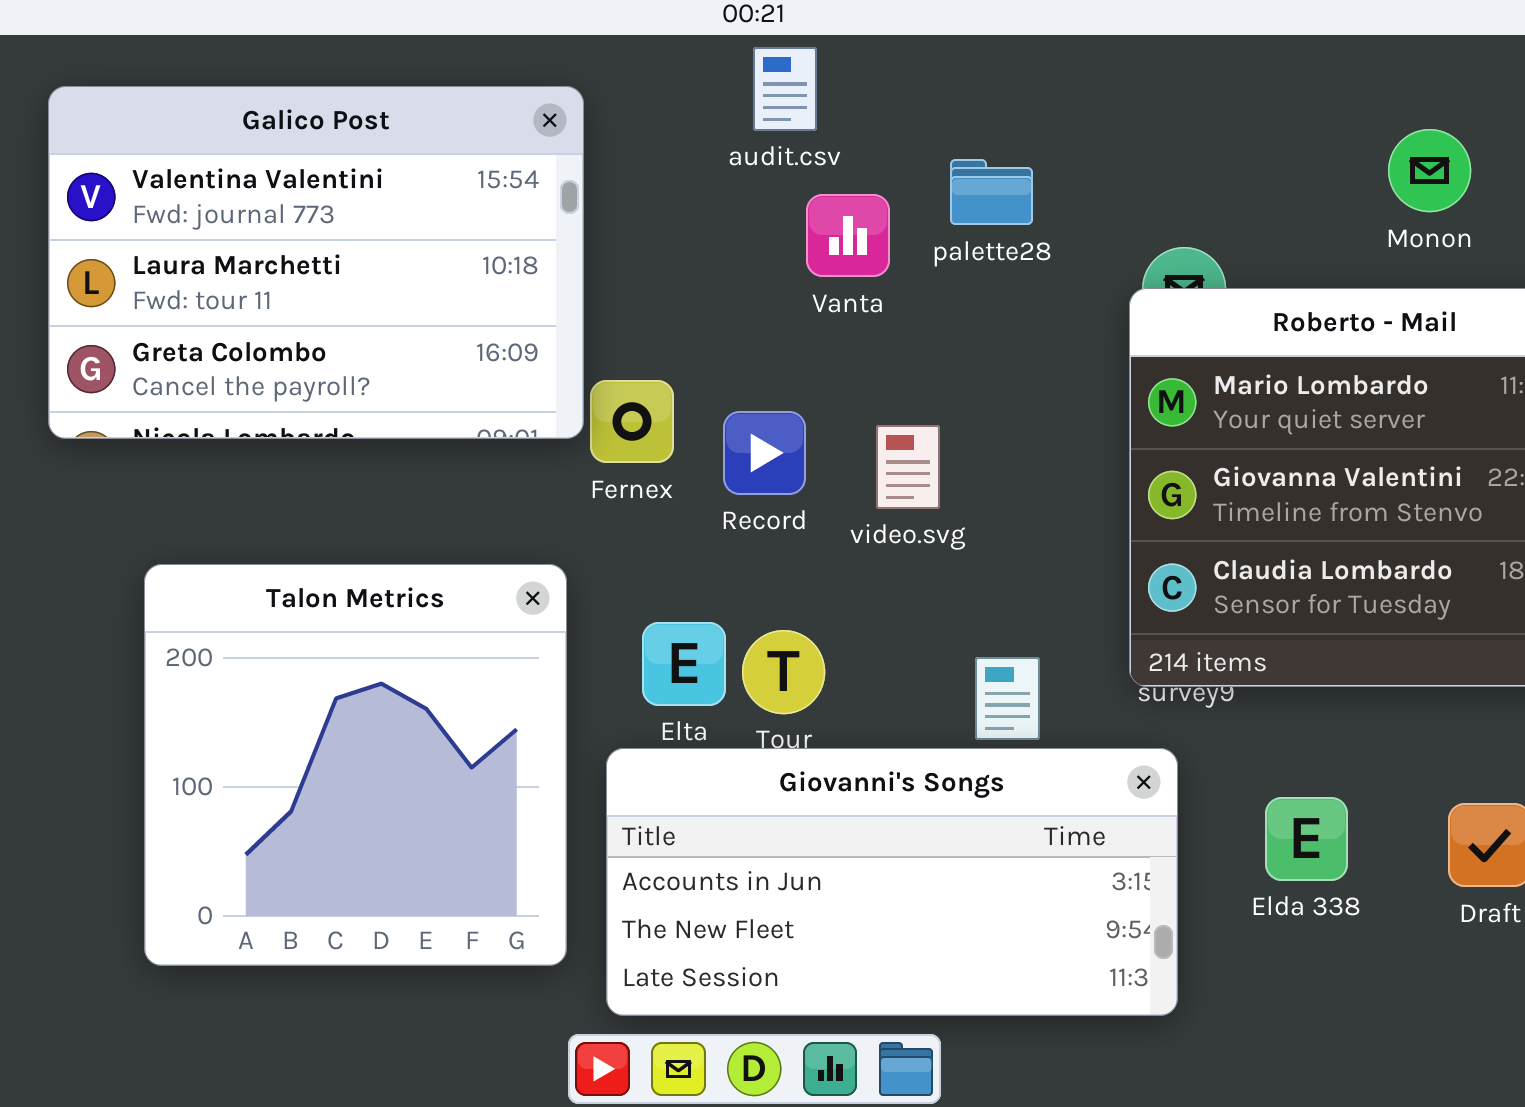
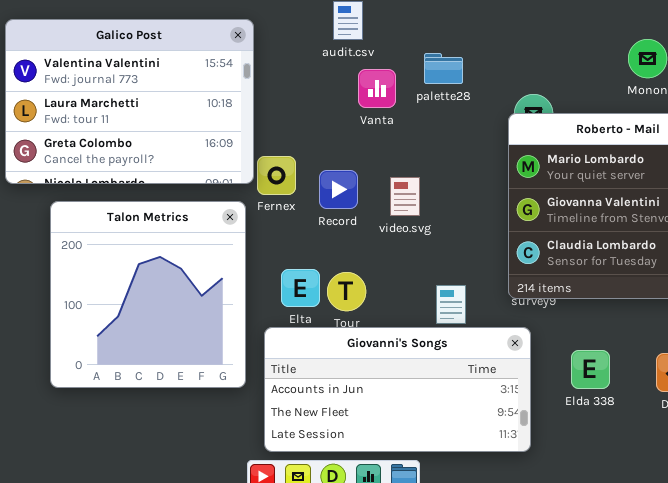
Talon Metrics: [144,564,567,966] -> [50,201,246,388], moved

